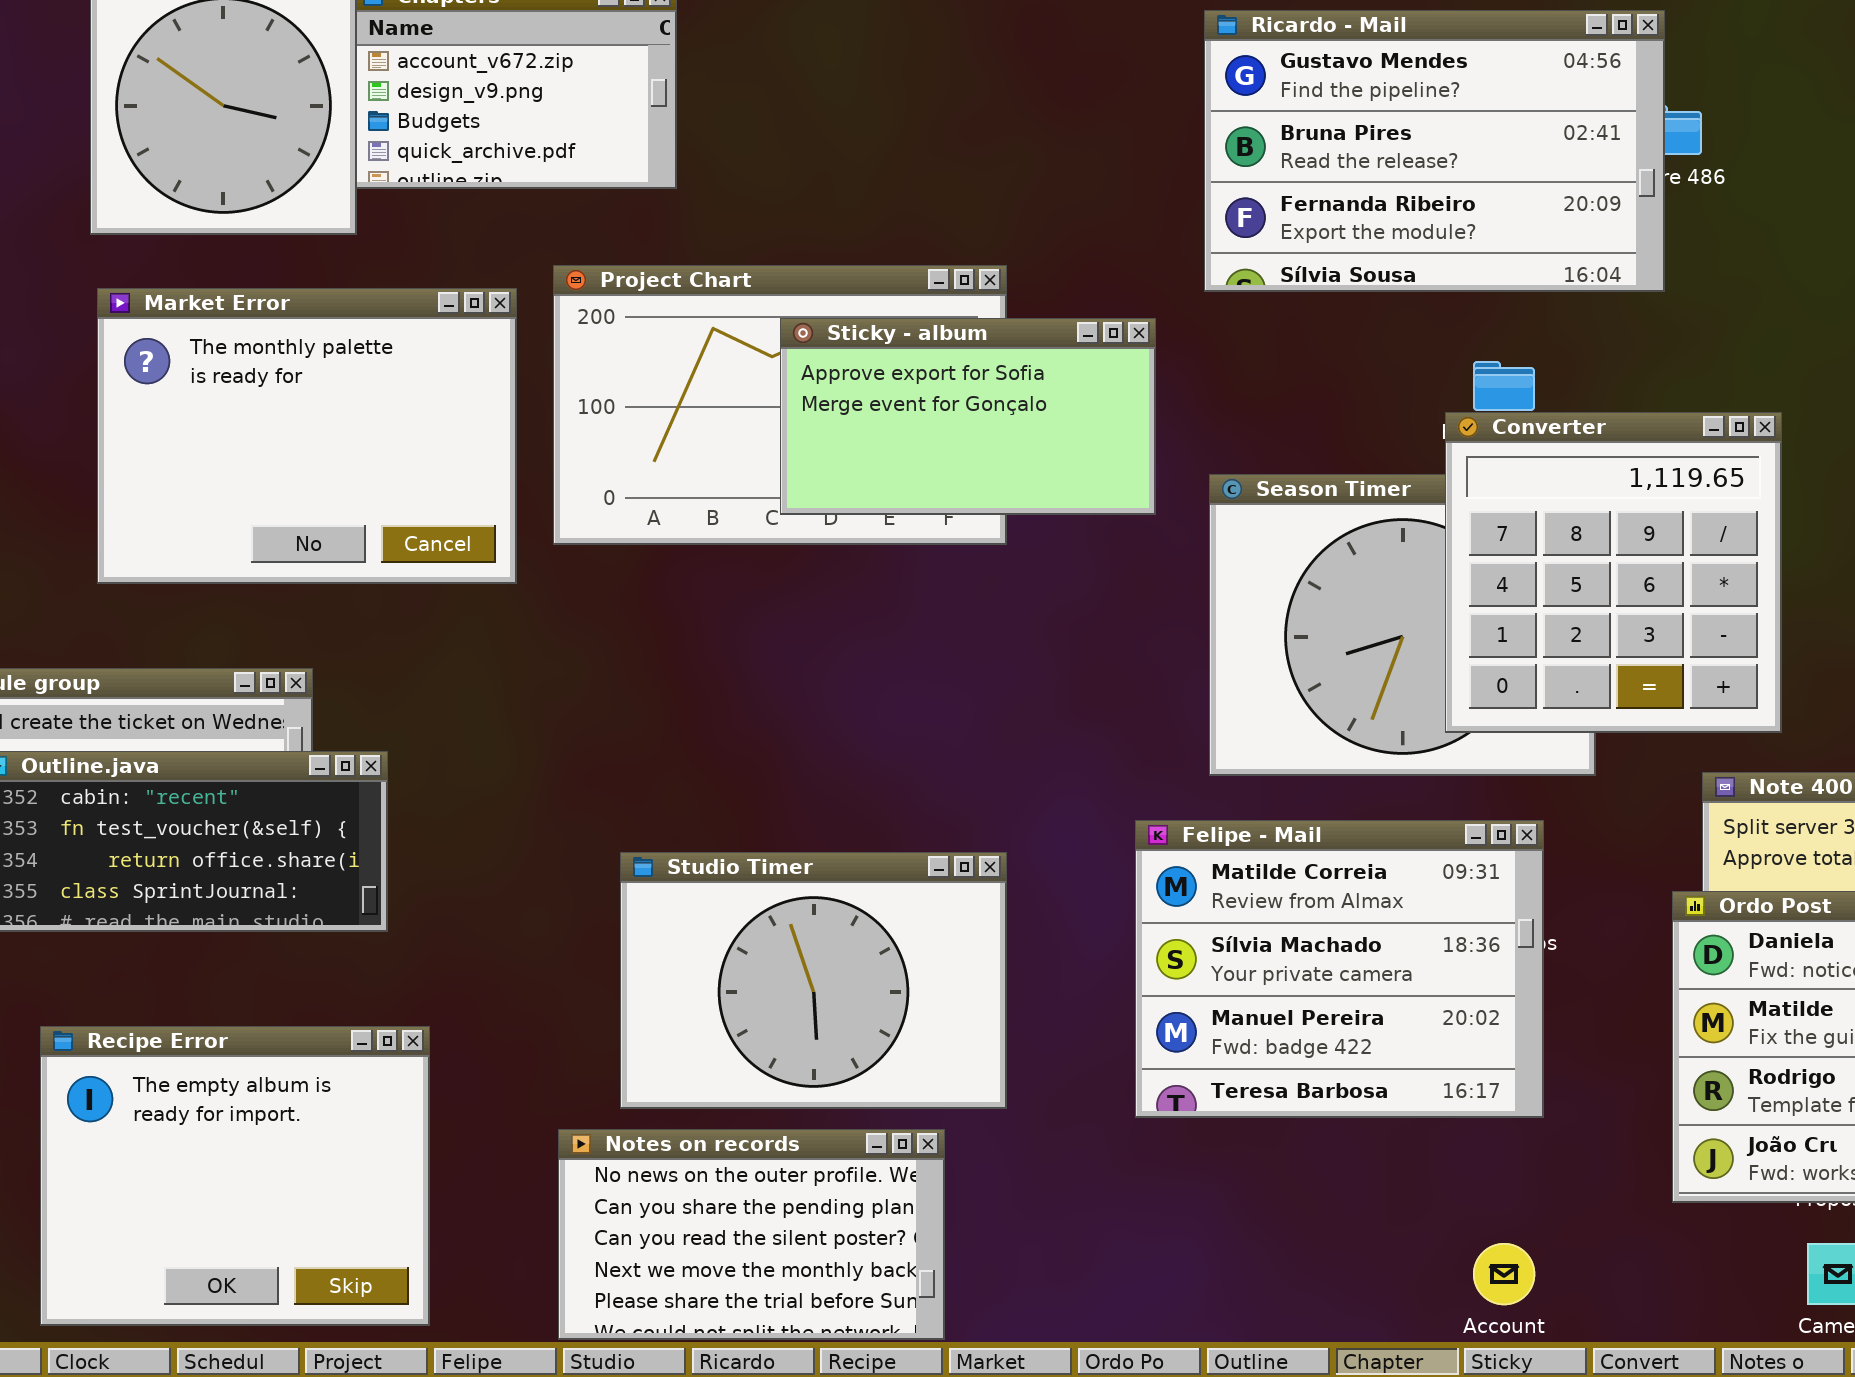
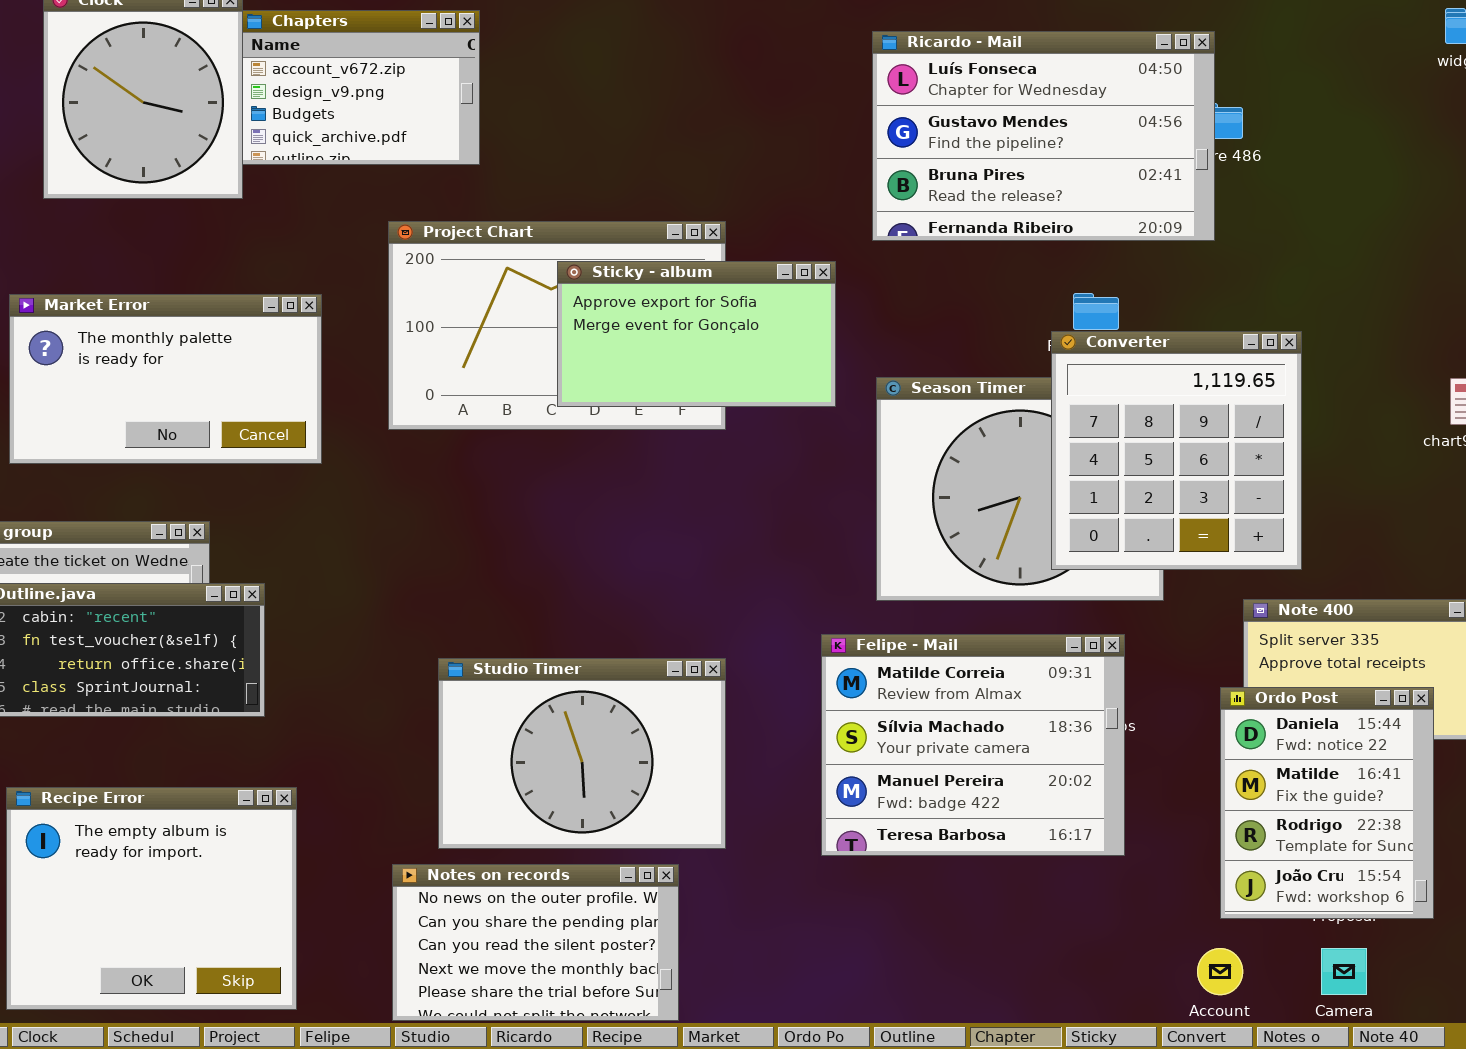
Ricardo - Mail: [1204,10,1665,292] -> [872,31,1215,241], scrolled up 1 row
Market Error: [97,288,517,584] -> [9,294,322,464], moved, resized
Account: [1473,1243,1535,1305] -> [1197,948,1243,995], moved

